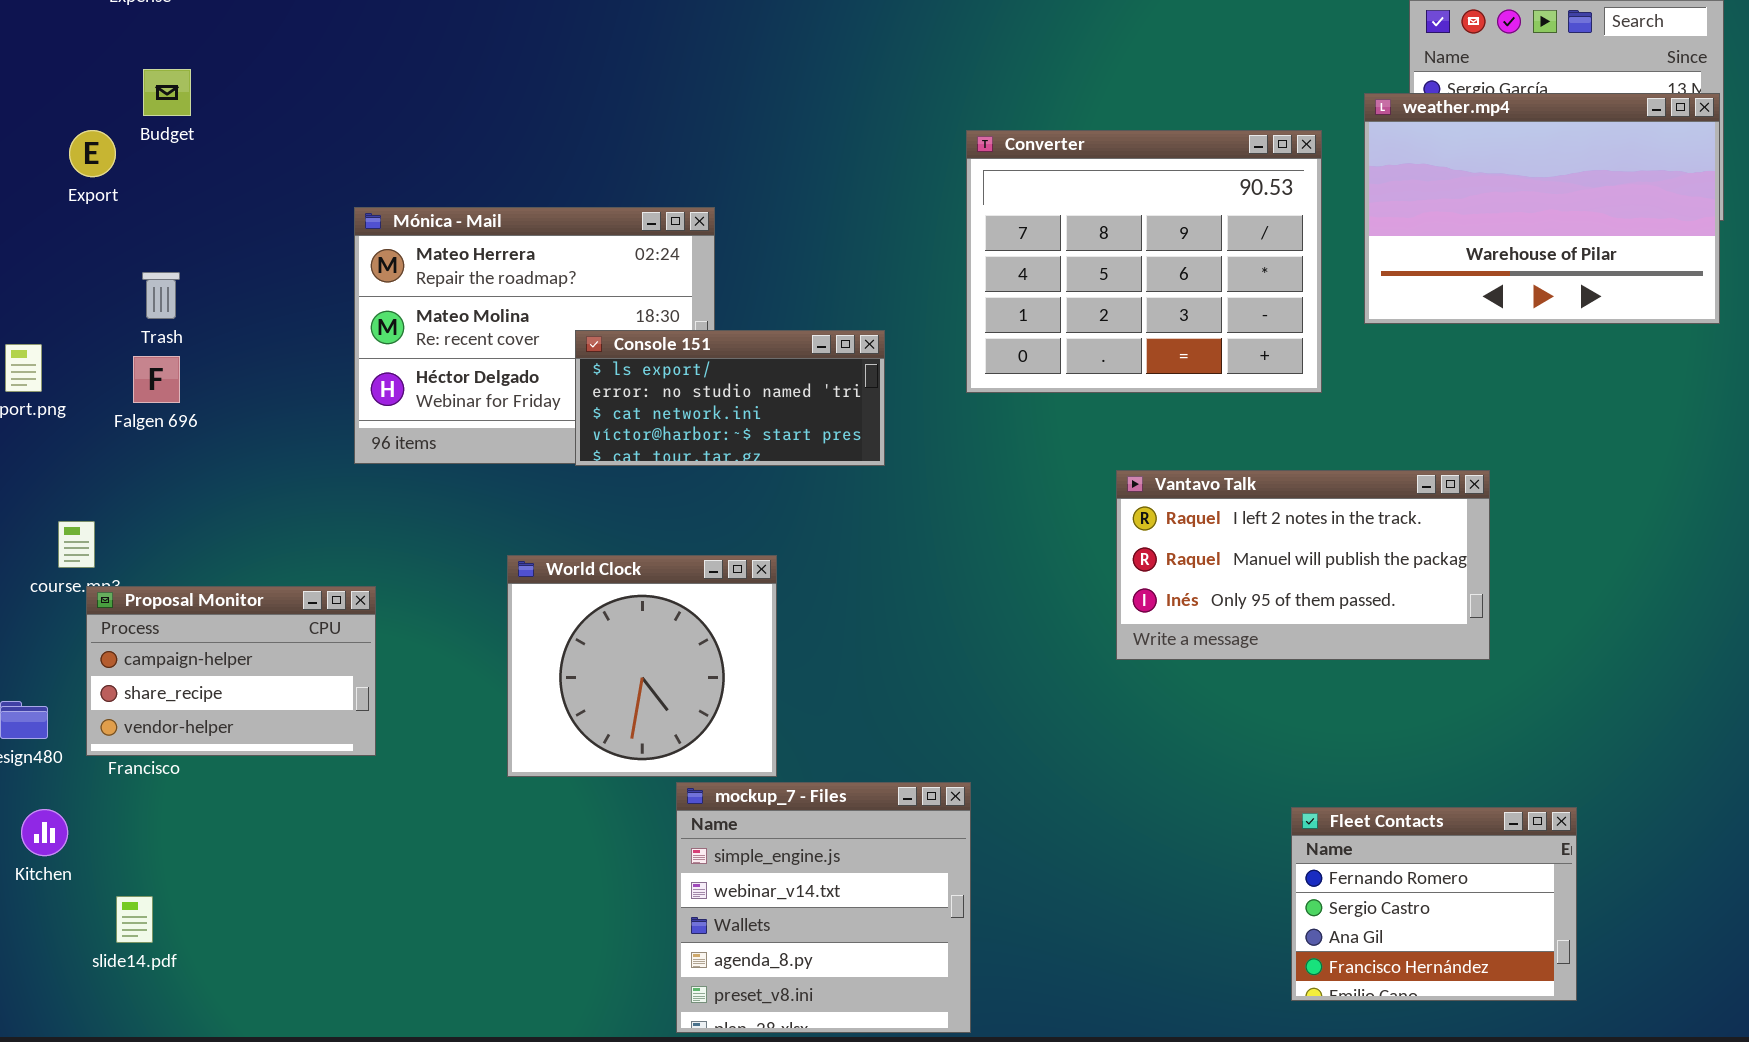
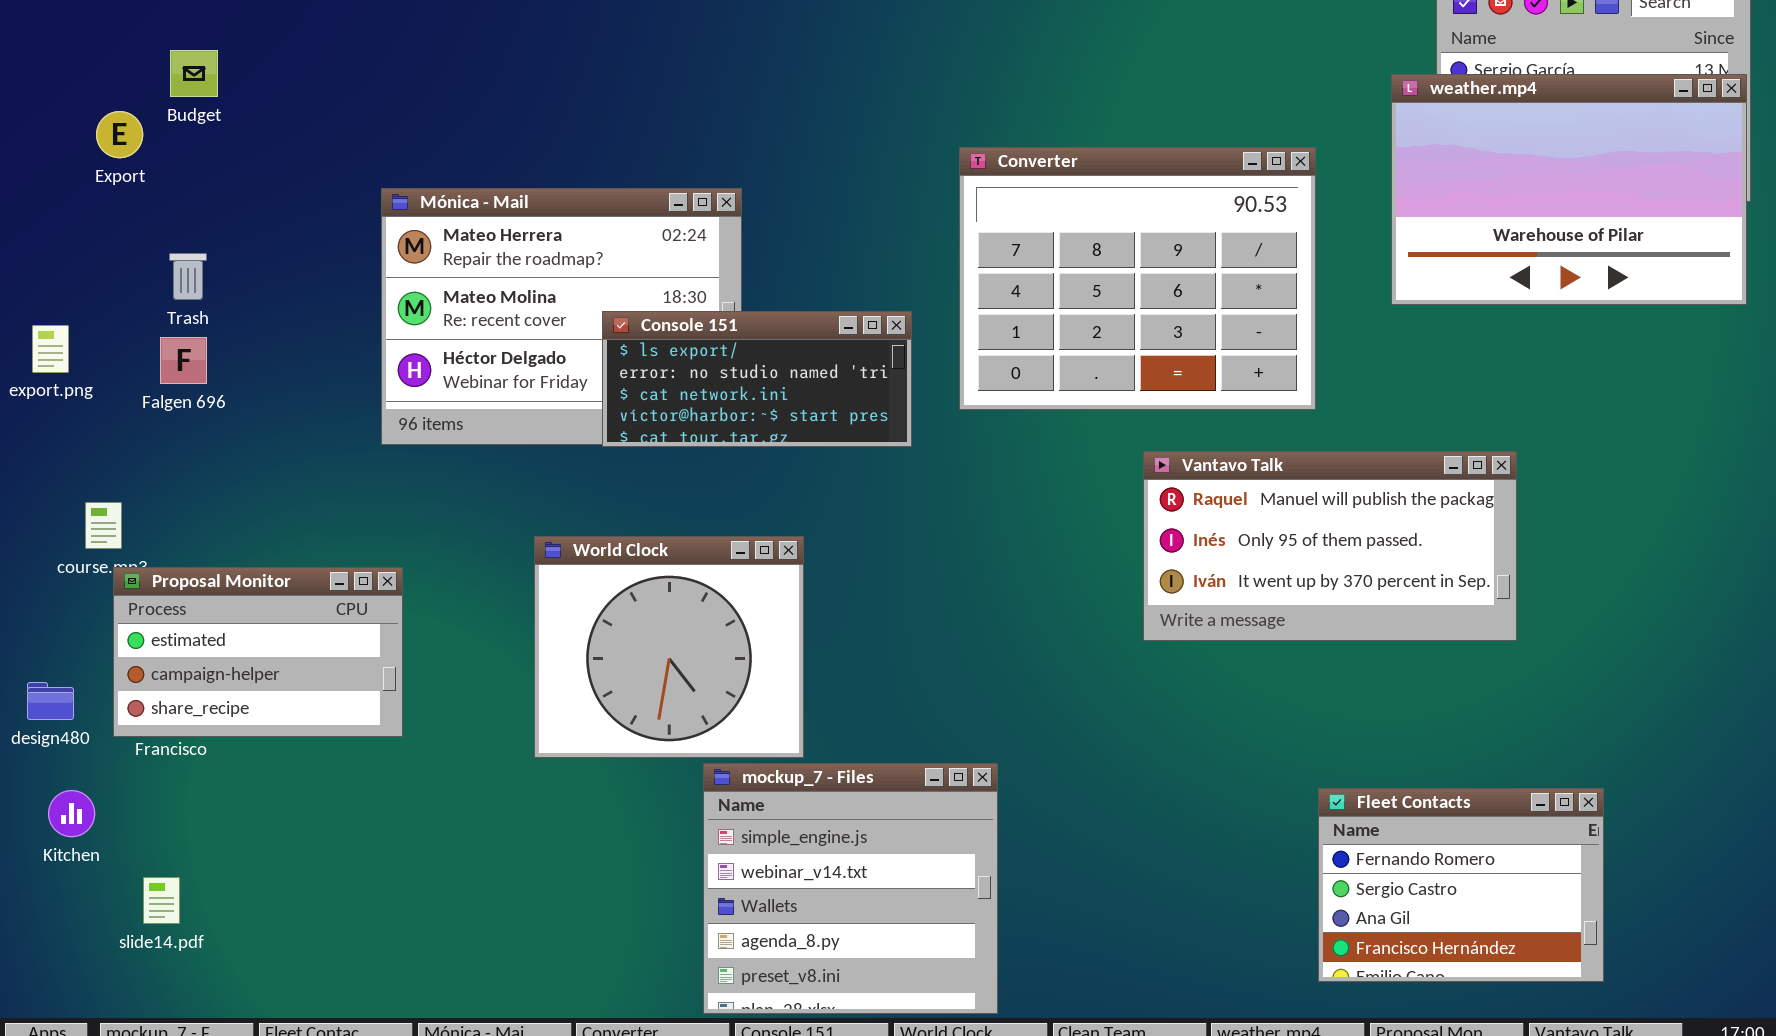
Converter: [966,130,1322,393] -> [959,147,1316,410], moved
Vantavo Talk: [1116,470,1490,660] -> [1143,451,1517,641], scrolled down 1 row
Proposal Monitor: [86,586,376,756] -> [113,567,403,737], scrolled up 1 row

